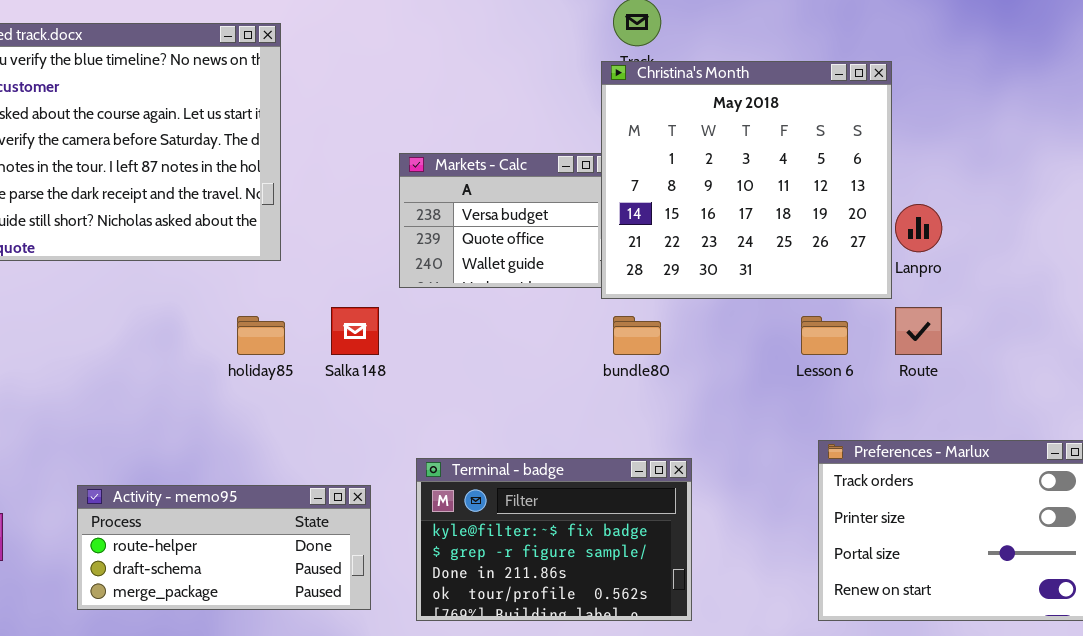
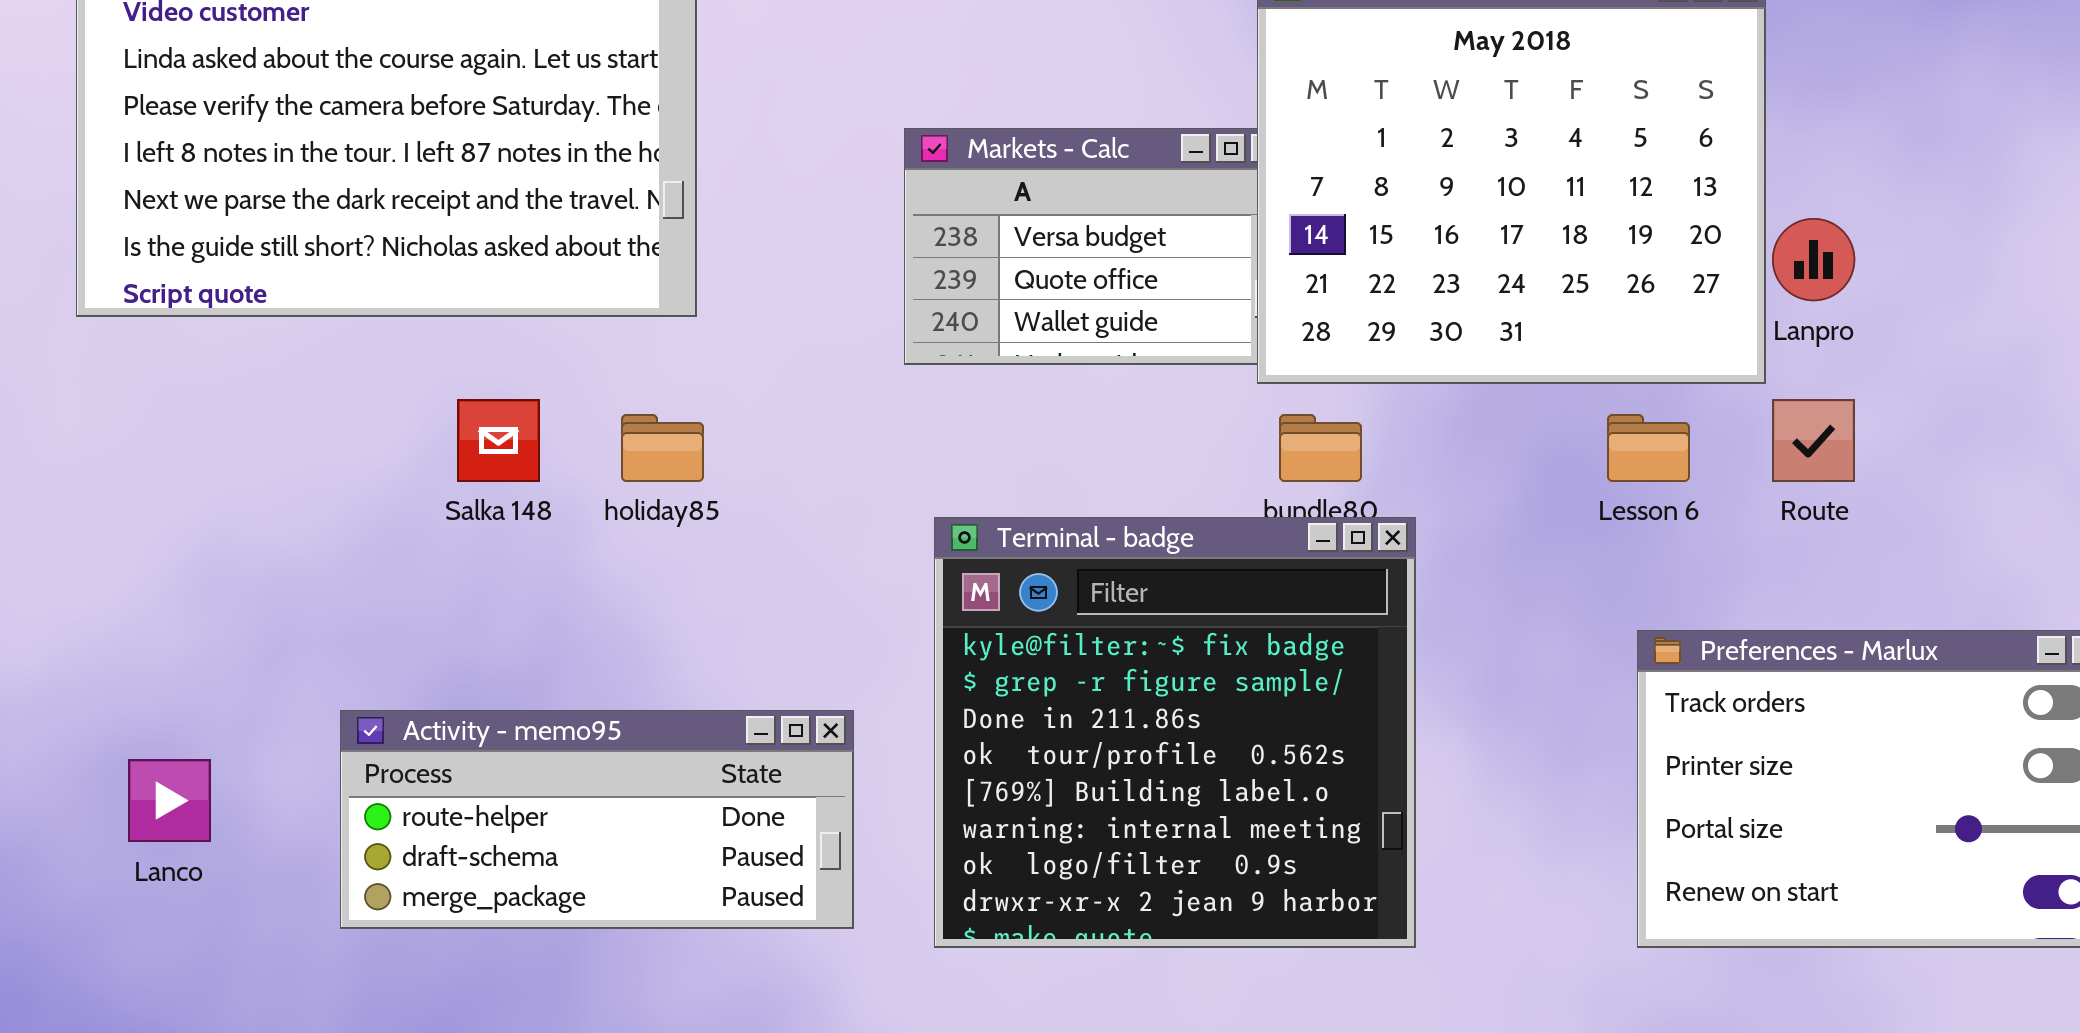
Salka 148: [331,307,379,355] -> [457,399,540,482], moved
Terminal - badge: [416,458,692,621] -> [934,517,1416,948], resized

